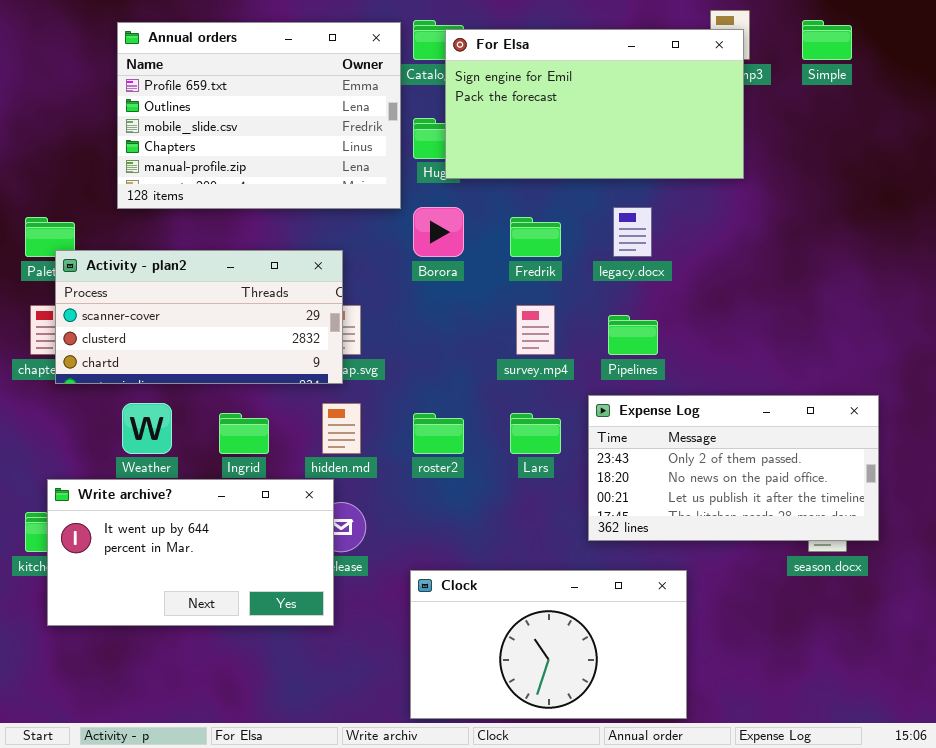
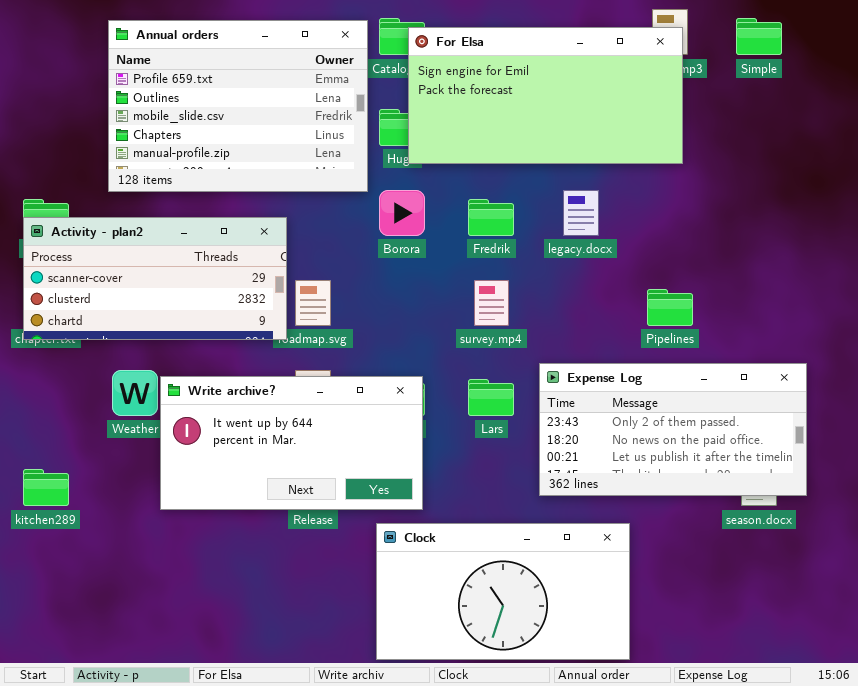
Activity - plan2: [55,250,343,384] -> [23,217,287,340], moved
Pipelines: [608,315,658,355] -> [647,289,693,326], moved
Write archive?: [47,479,334,626] -> [160,376,423,510], moved

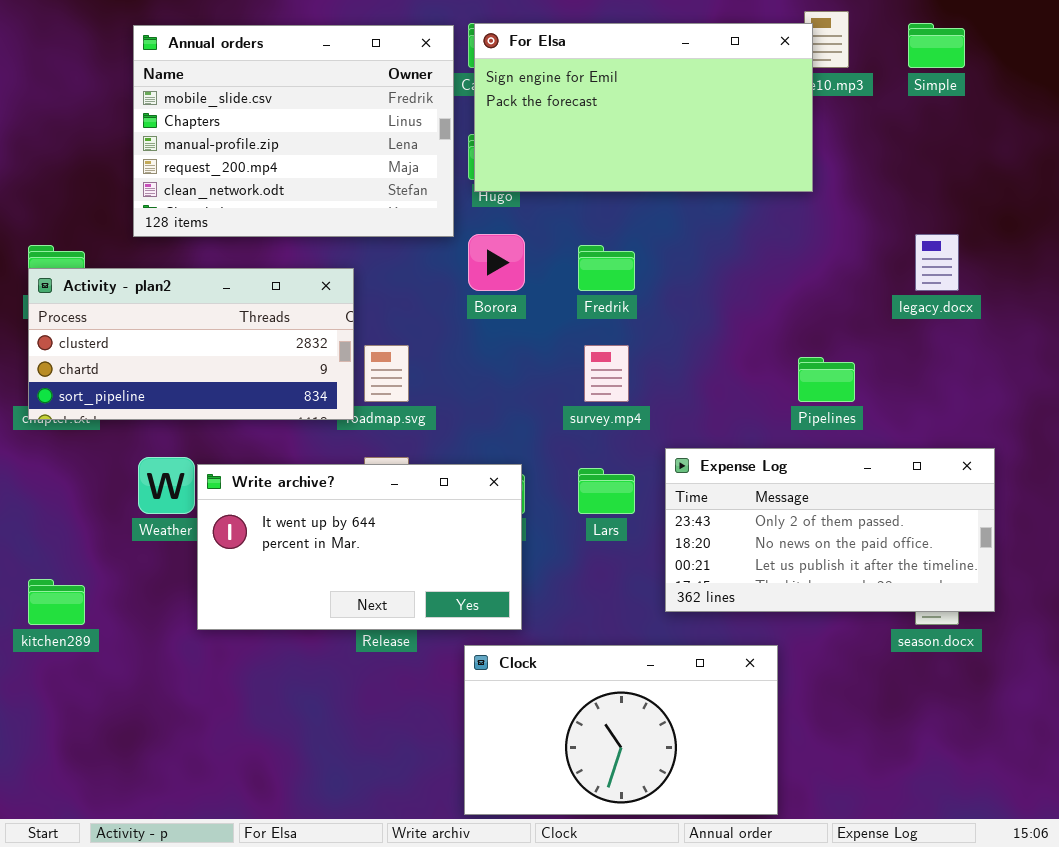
Annual orders: [108,20,368,192] -> [133,25,454,237], scrolled down 2 rows
For Elsa: [408,27,683,164] -> [474,23,813,192], moved
legacy.docx: [563,190,599,236] -> [915,234,959,291], moved
Activity - plan2: [23,217,287,340] -> [28,268,354,420], scrolled down 1 row

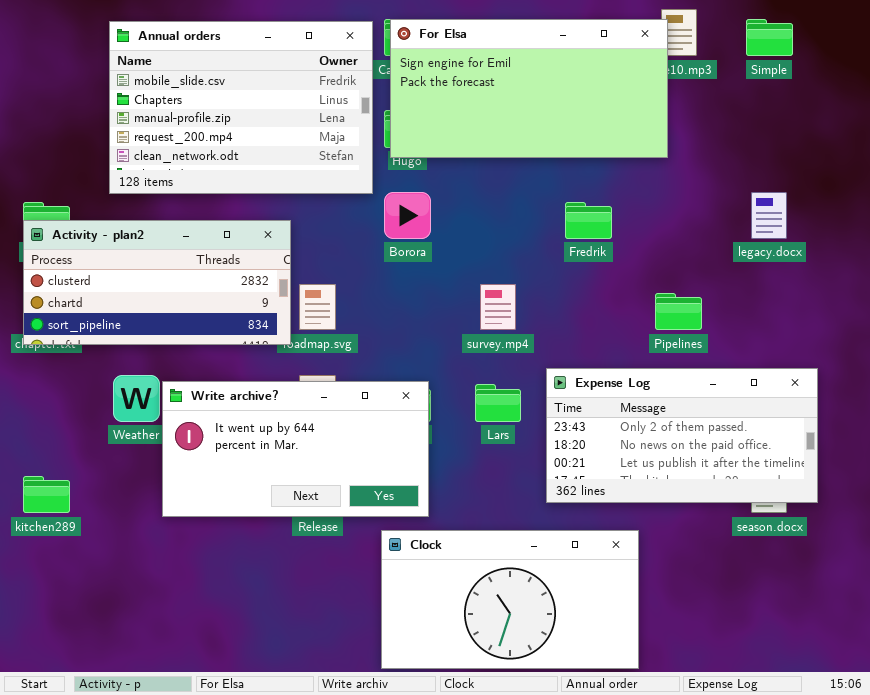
Fredrik: [578,245,635,291] -> [565,202,612,239], moved

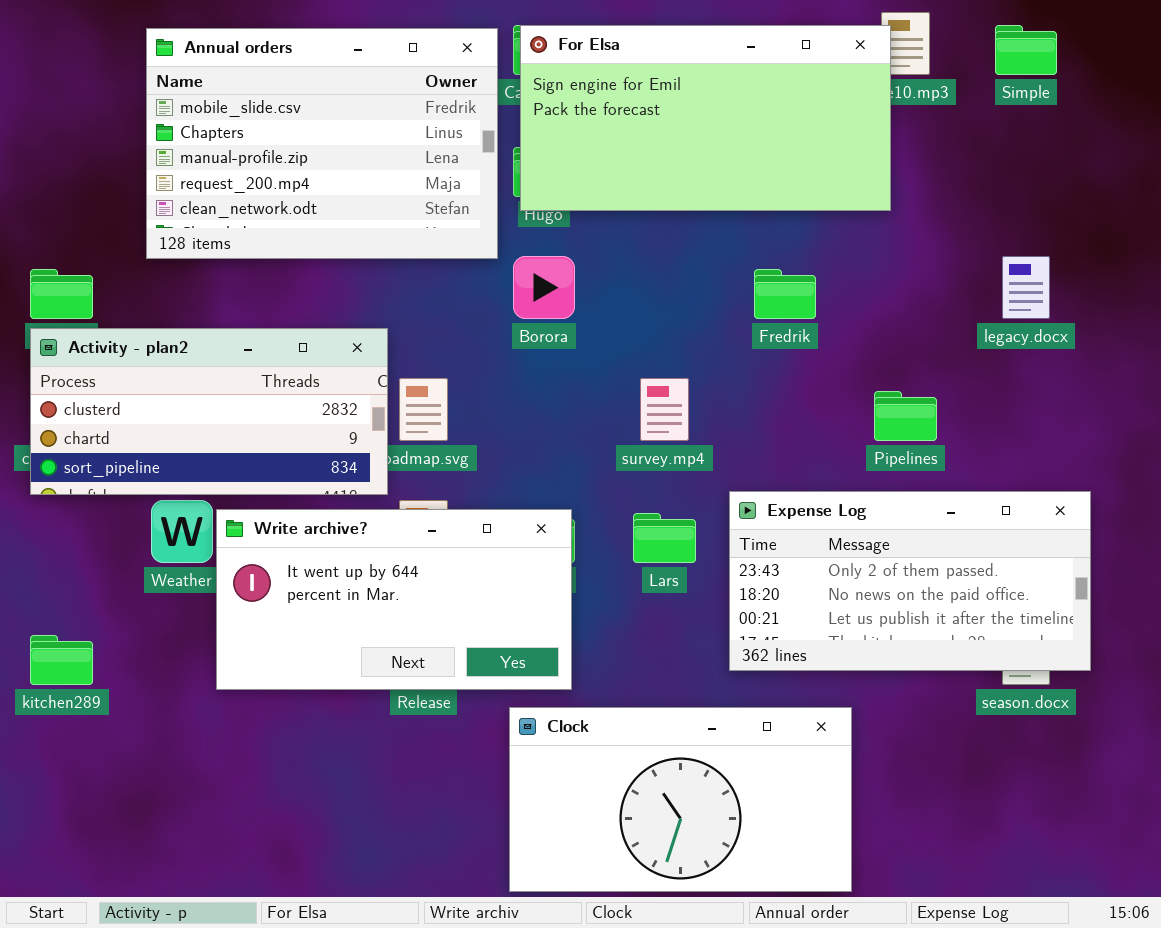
Activity - plan2: [23,220,291,345] -> [30,328,388,495], moved

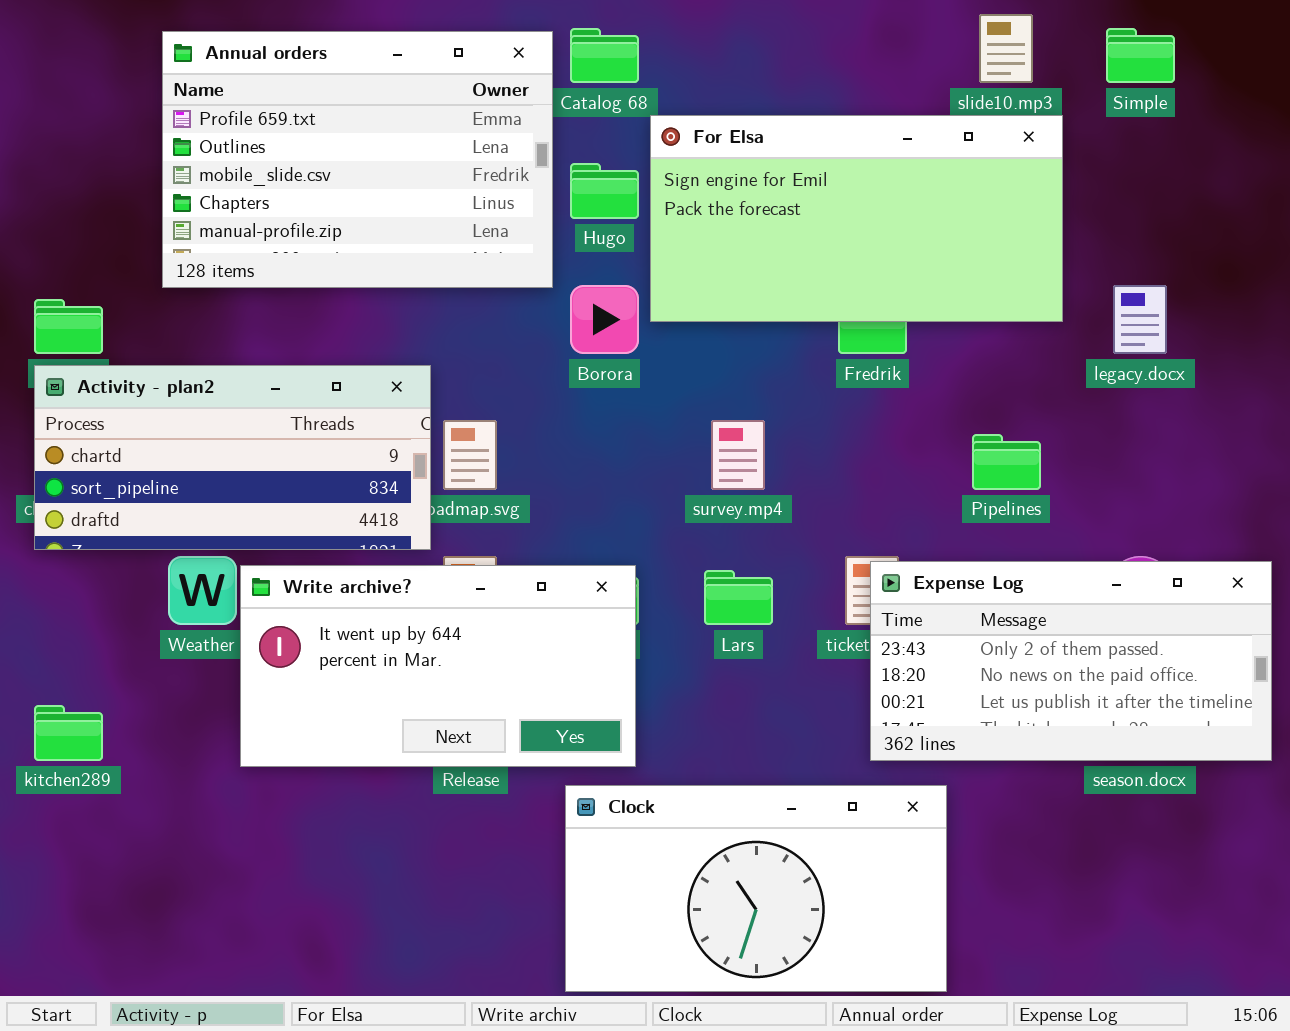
For Elsa: [520,25,891,211] -> [650,115,1063,322], moved
Annual orders: [146,28,498,259] -> [162,31,553,288], scrolled up 2 rows
Activity - plan2: [30,328,388,495] -> [34,365,431,550], scrolled down 1 row
Expense Log: [729,491,1091,671] -> [870,561,1272,761], moved

